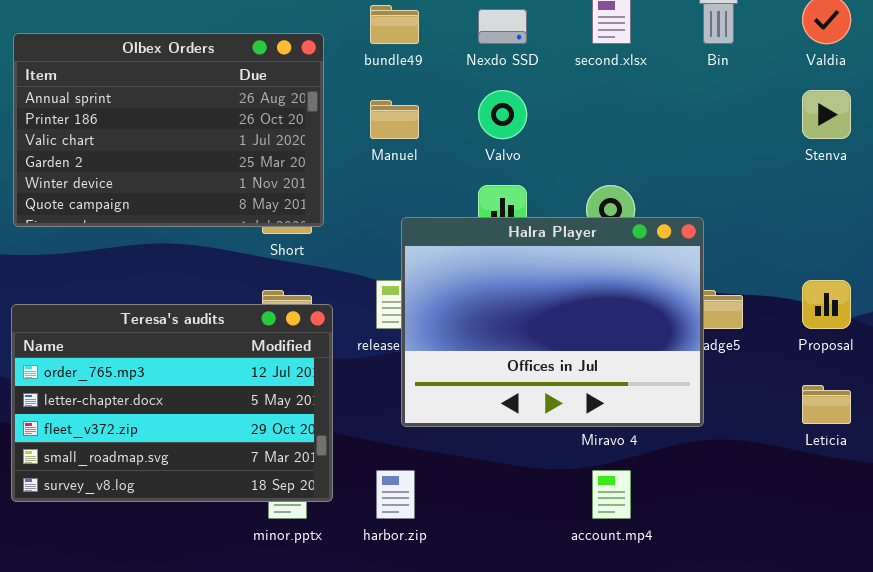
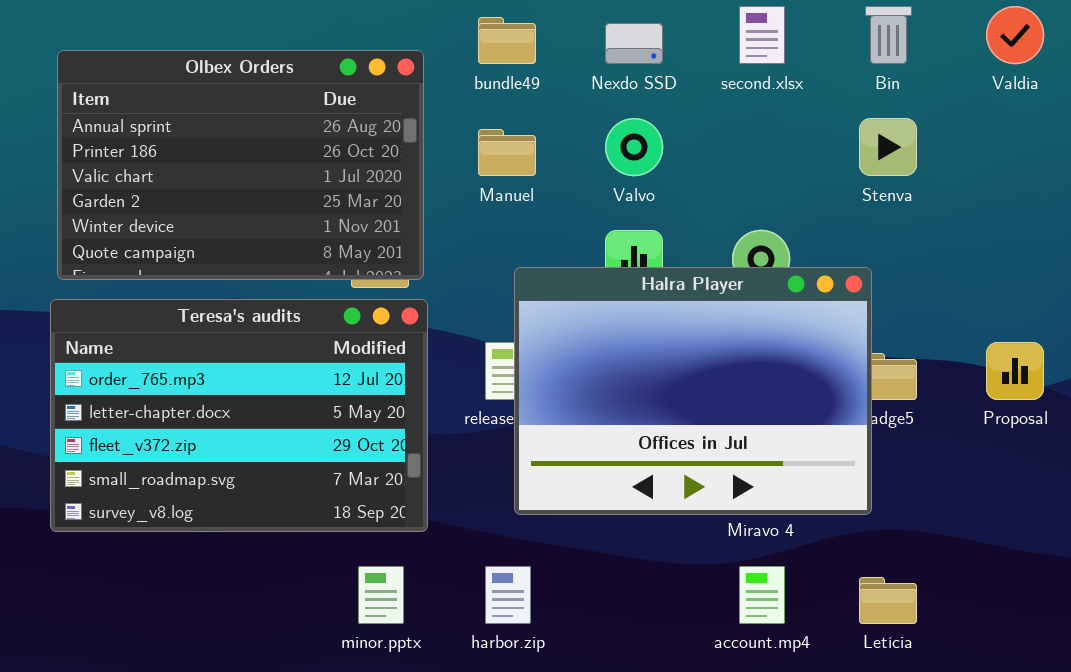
Stenva: [802,90,851,139] -> [859,118,917,176], moved
Teresa's audits: [11,304,333,502] -> [50,299,428,532], moved
Letícia: [802,385,851,424] -> [859,577,917,624], moved

